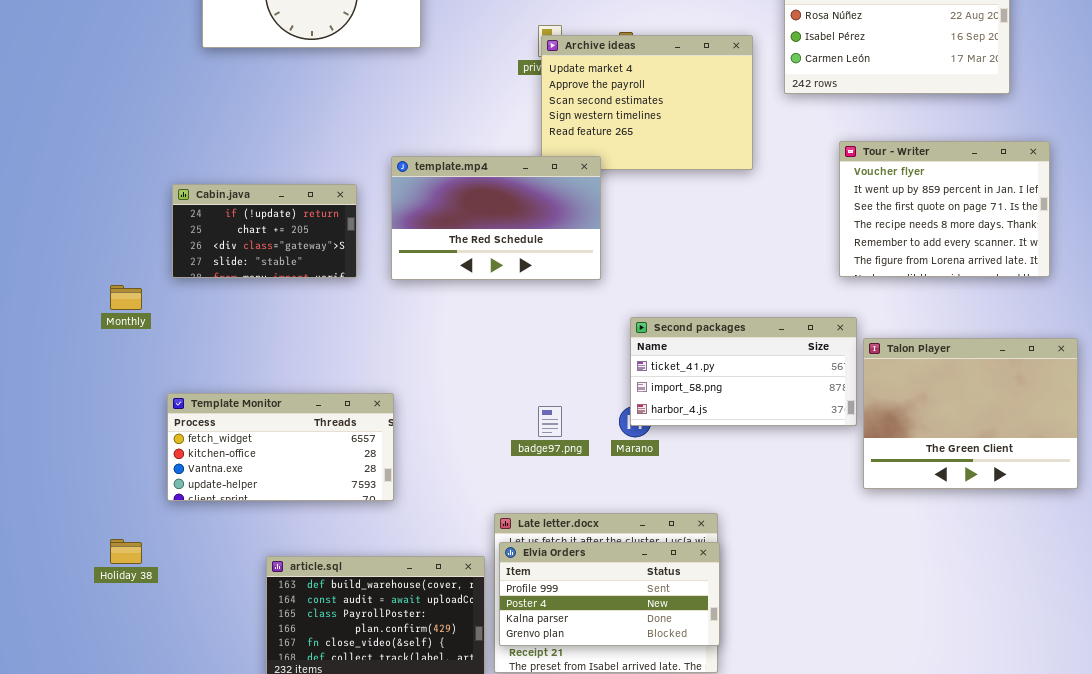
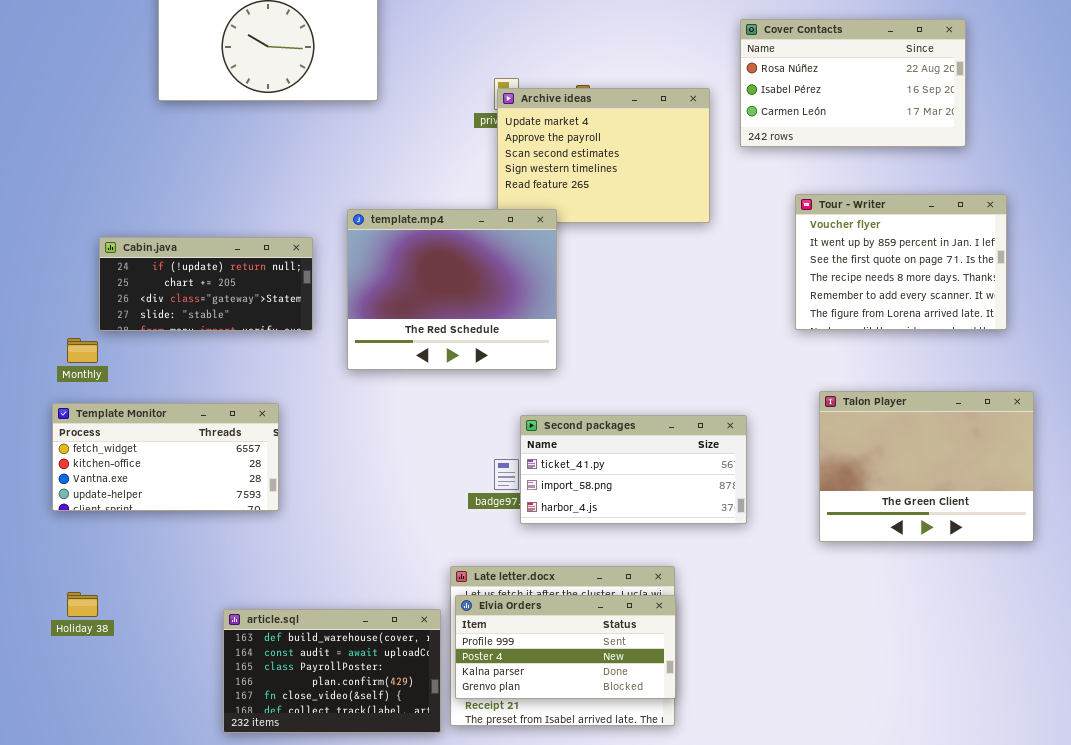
template.mp4: [391,156,601,280] -> [347,209,557,370], resized
Cabin.java: [172,184,357,278] -> [99,237,313,331], resized
Second packages: [630,317,857,426] -> [520,415,747,524], moved
Template Monitor: [167,393,394,501] -> [52,403,279,511], moved

